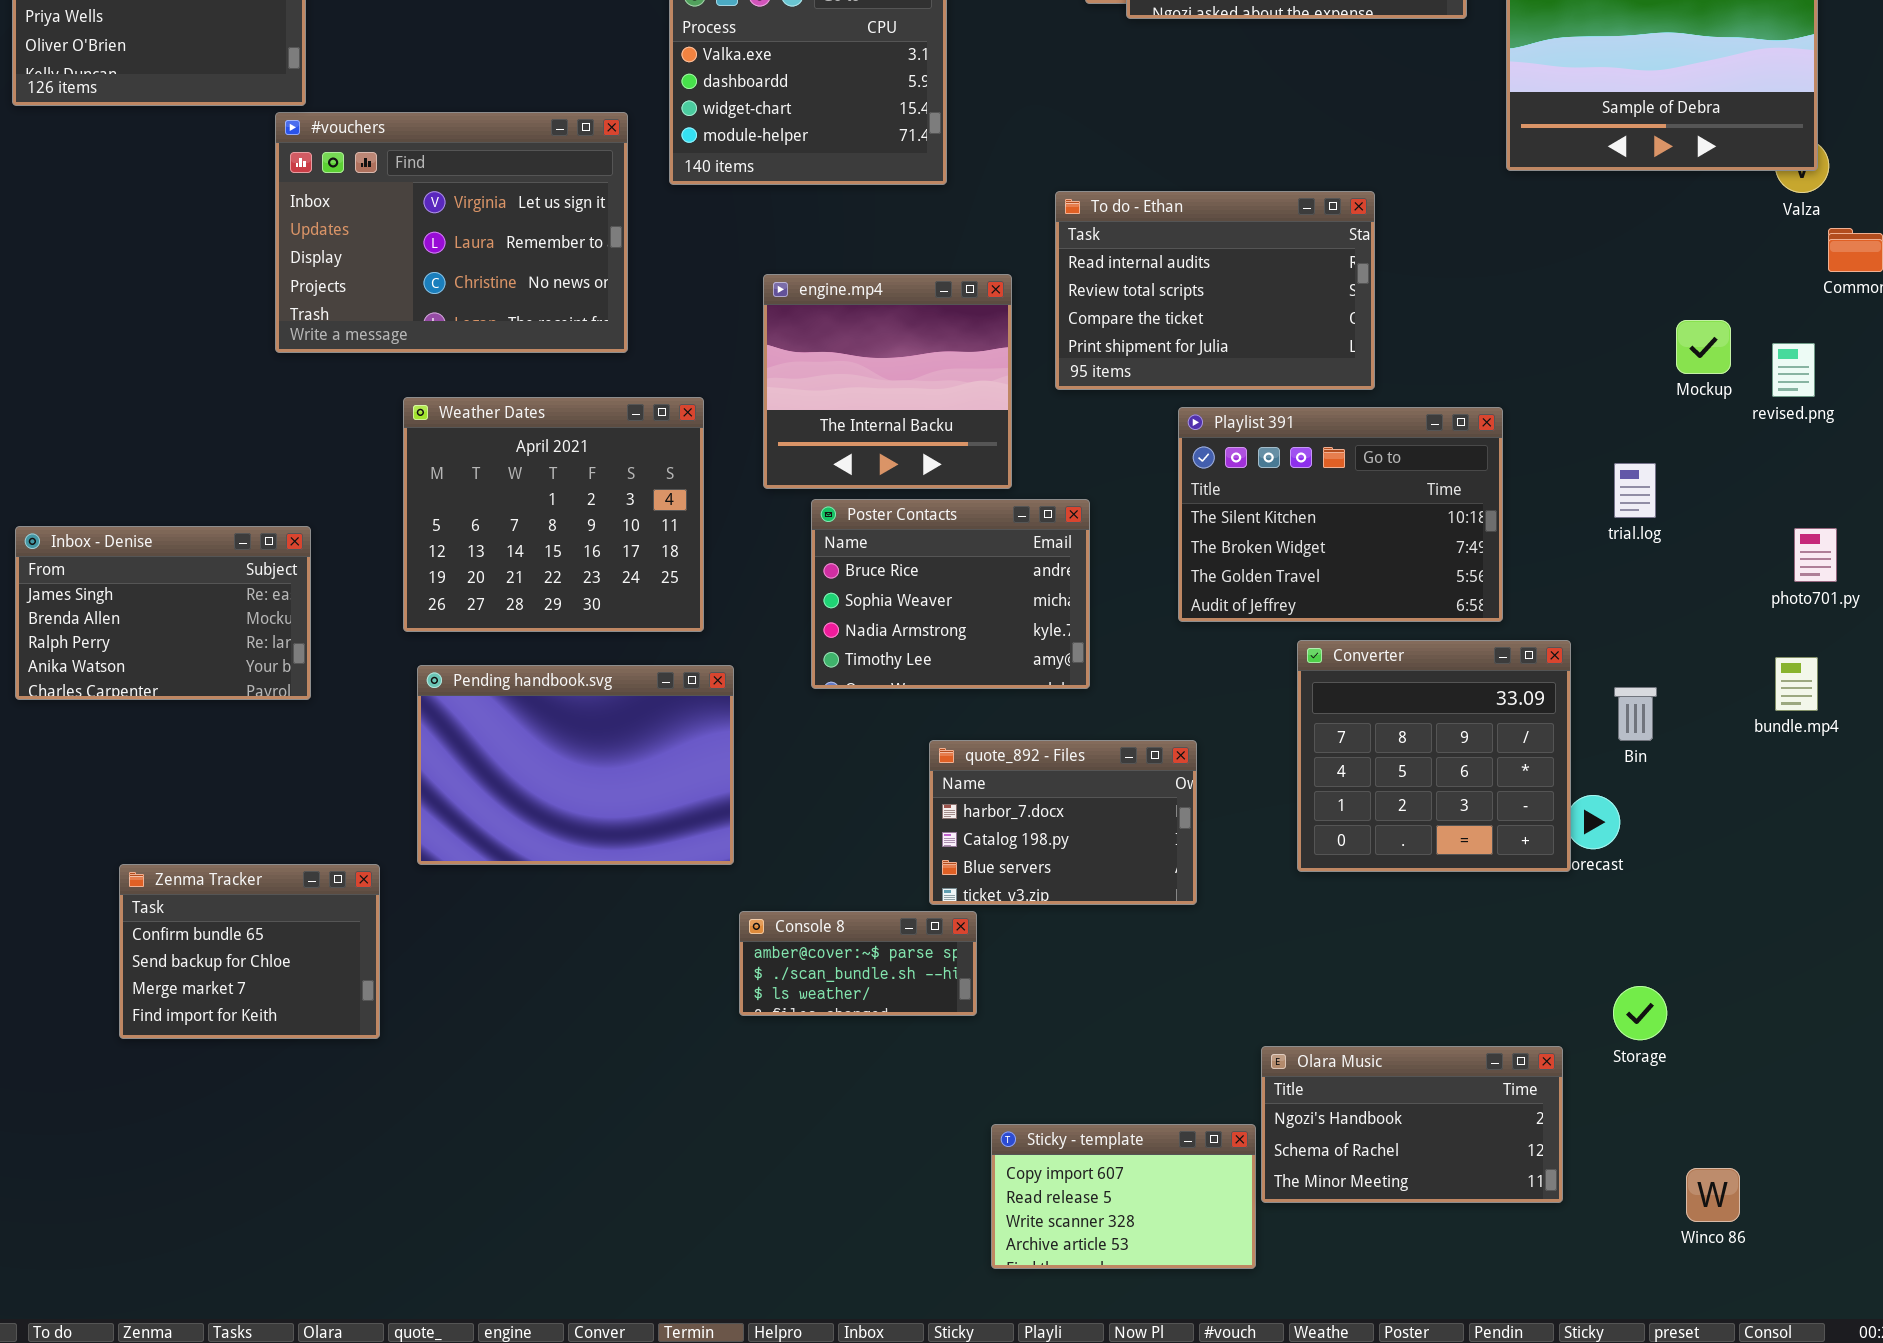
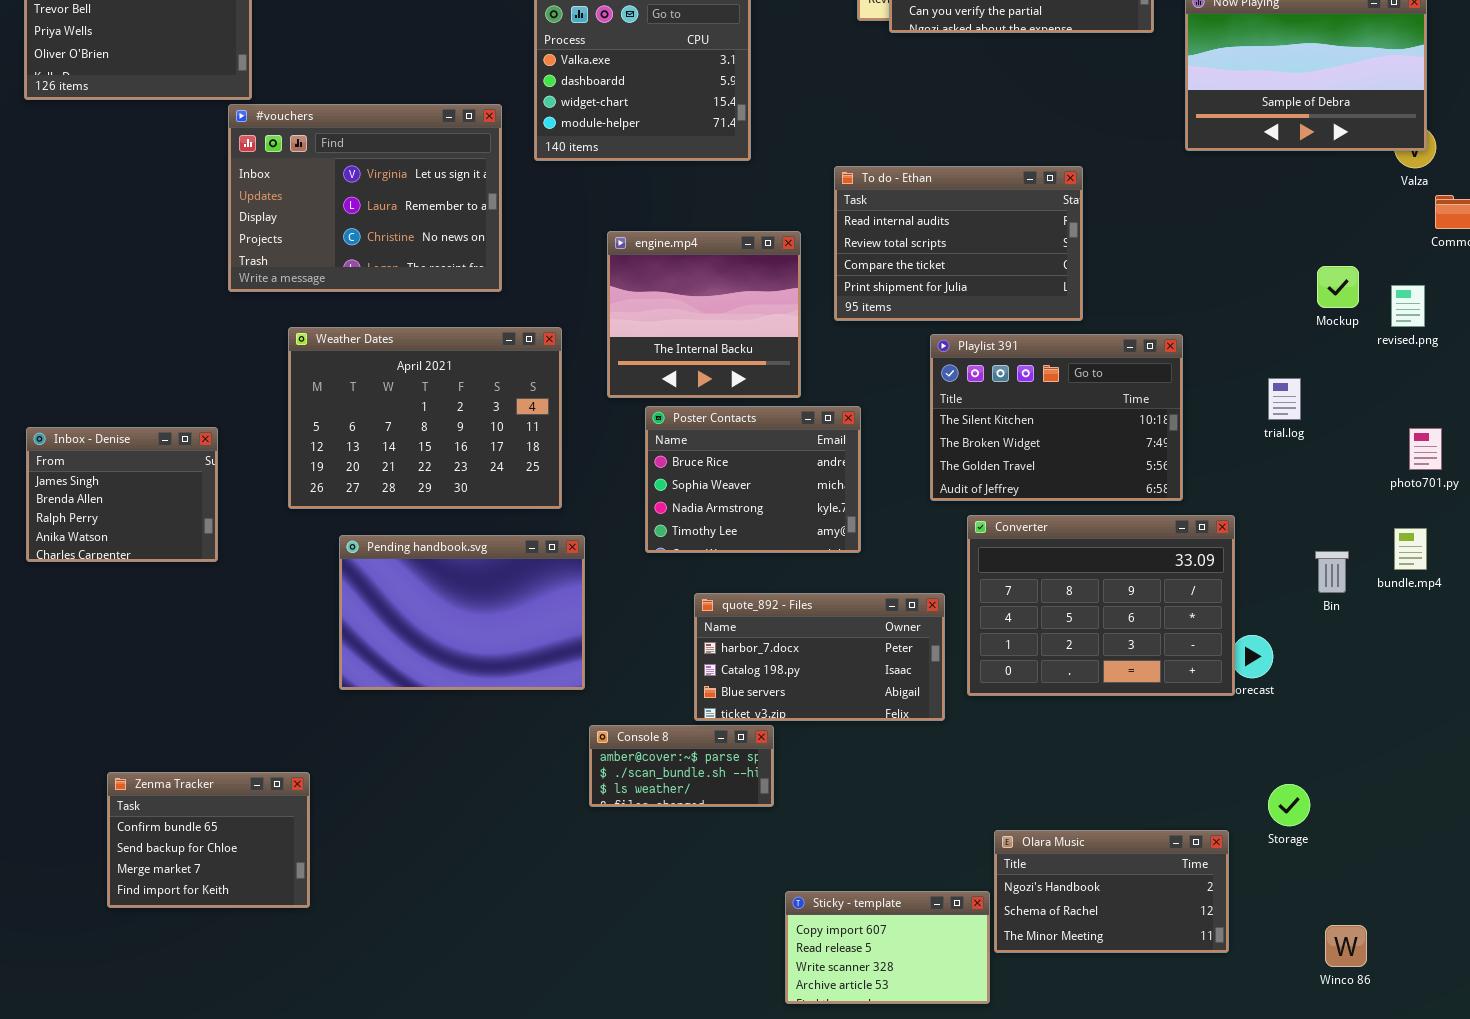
Weather Dates: [403,397,704,632] -> [288,327,562,509], resized
Inbox - Denise: [15,526,311,700] -> [26,427,218,562], resized
Converter: [1297,640,1571,872] -> [967,515,1235,696], resized
Bin: [1614,687,1657,741] -> [1315,551,1349,593], moved
quote_892 - Files: [929,740,1197,905] -> [694,593,945,721], resized
Zenma Tracker: [119,864,380,1039] -> [107,772,310,908], moved

